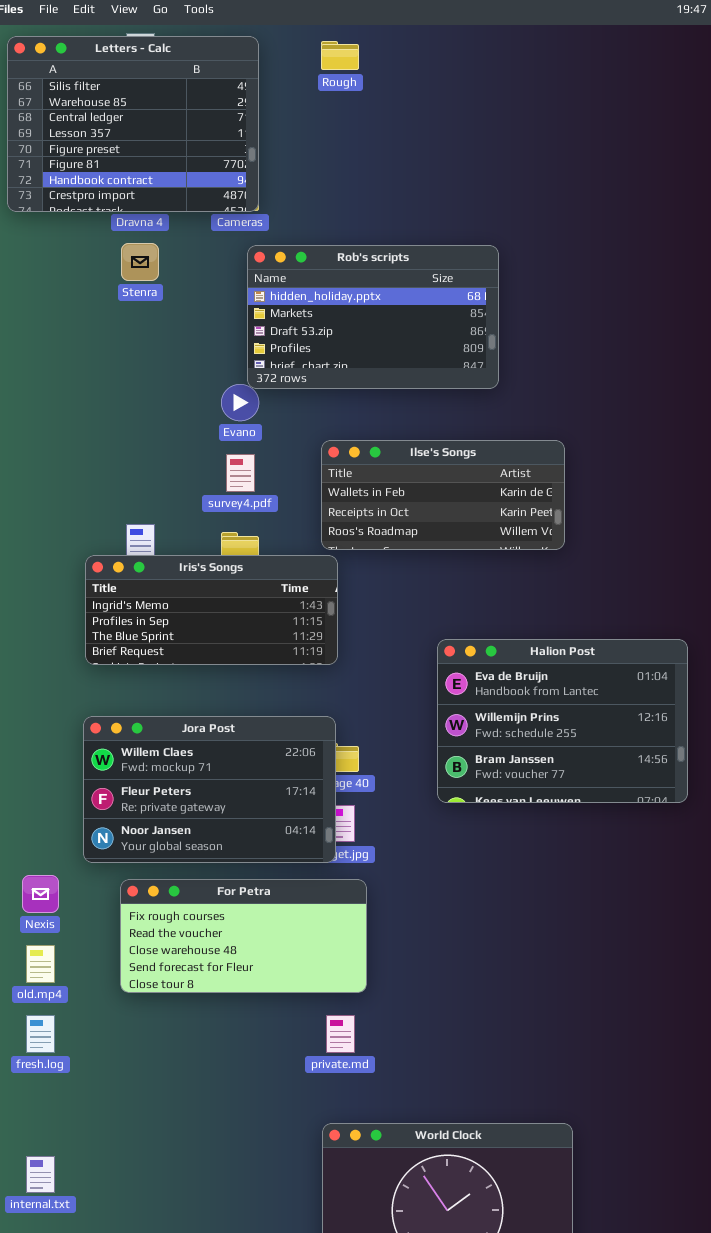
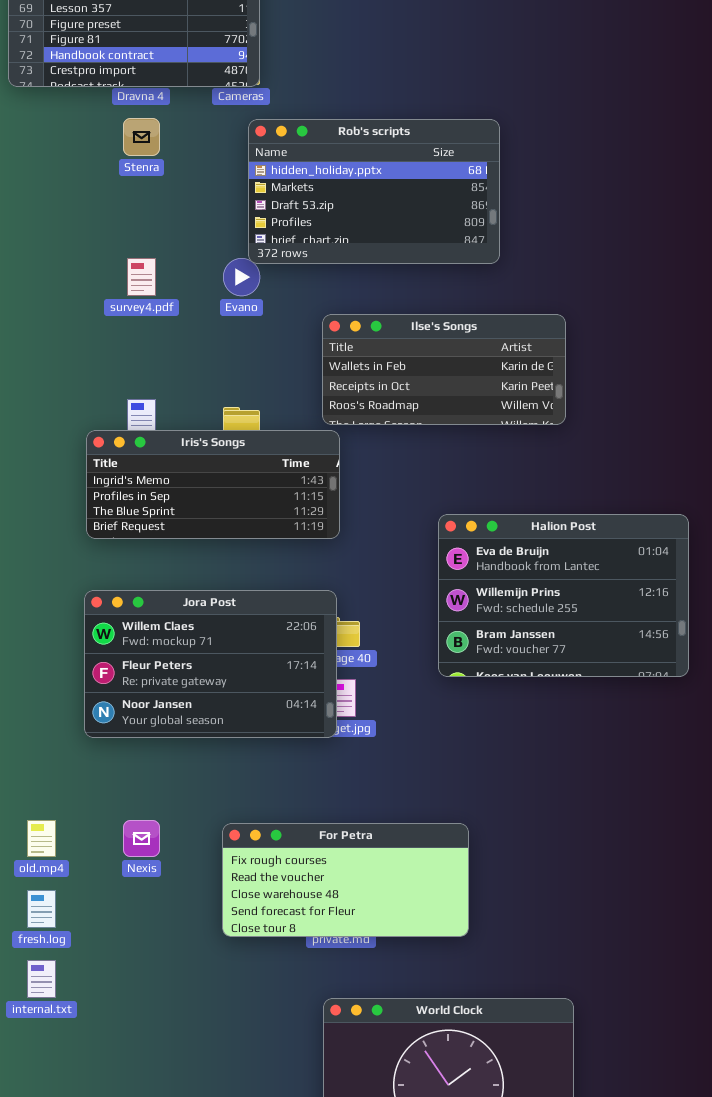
survey4.pdf: [226,454,255,492] -> [127,258,156,296], moved
Nexis: [22,875,59,913] -> [123,820,160,857], moved
For Petra: [120,879,367,993] -> [222,823,469,937], moved
internal.txt: [26,1156,55,1193] -> [27,960,56,998], moved

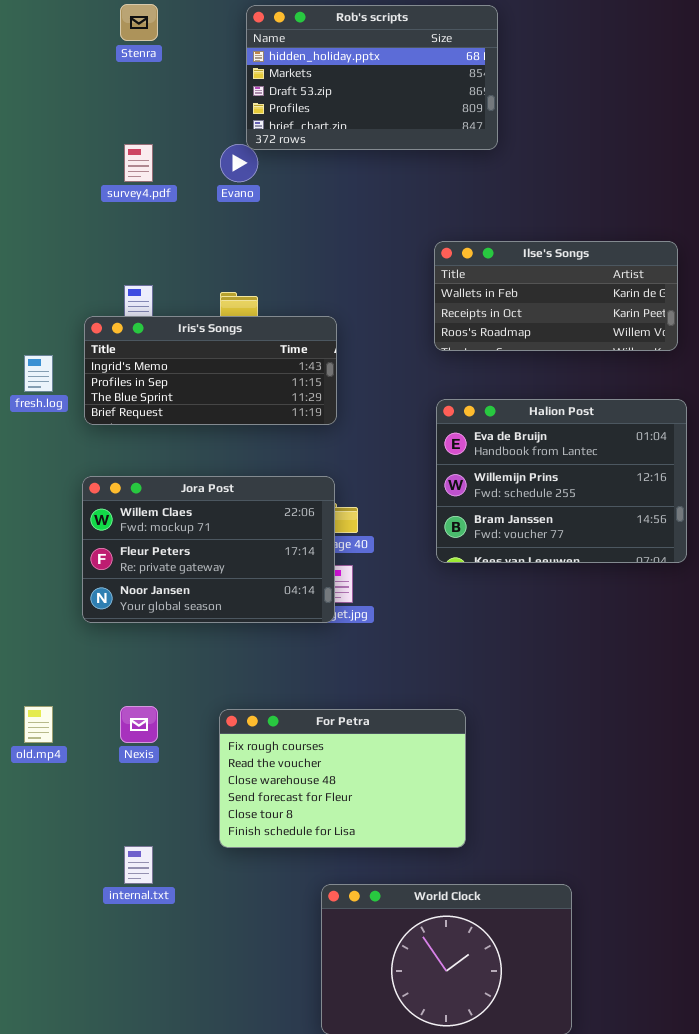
Ilse's Songs: [322,314,566,425] -> [434,241,678,351], moved
For Petra: [222,823,469,937] -> [219,709,466,848], resized
fresh.log: [27,890,56,928] -> [24,355,53,392], moved
internal.txt: [27,960,56,998] -> [124,846,153,884], moved

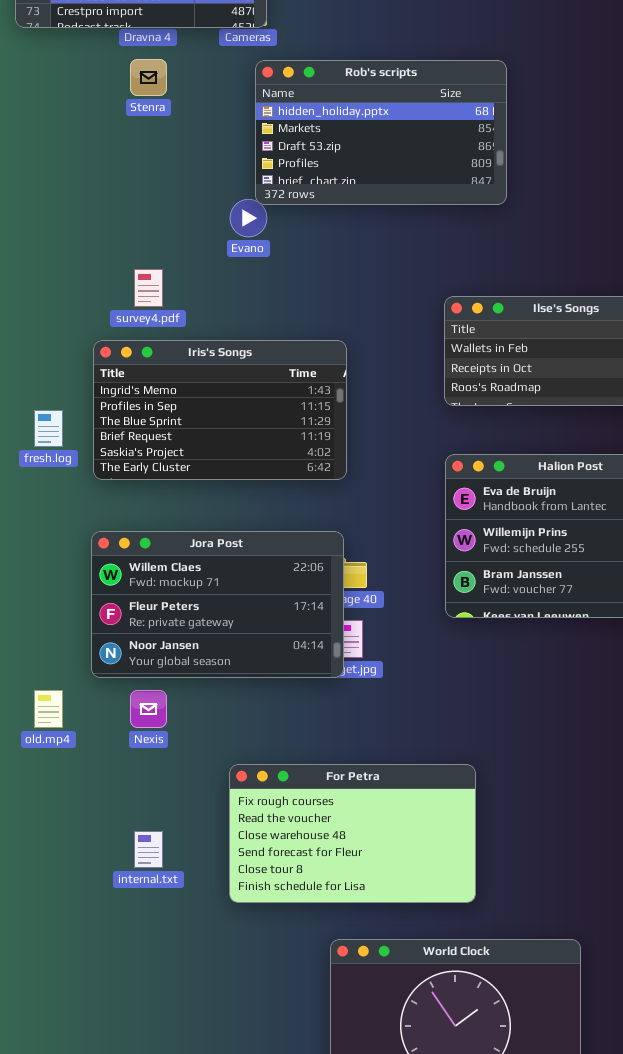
survey4.pdf: [124,144,153,182] -> [134,269,163,307], moved
Iris's Songs: [84,316,337,425] -> [93,340,347,480], resized
old.mp4: [24,706,53,743] -> [34,690,63,728], moved
Nexis: [120,706,158,743] -> [130,690,167,728], moved
internal.txt: [124,846,153,884] -> [134,831,163,868], moved

